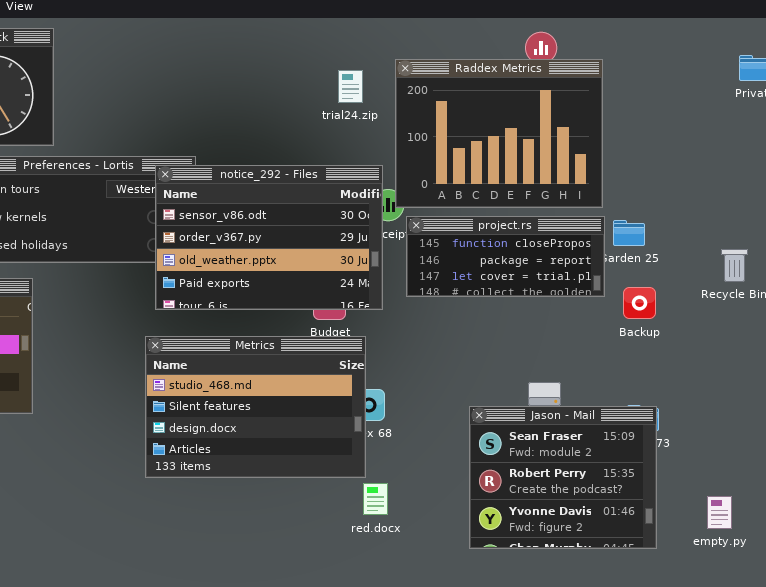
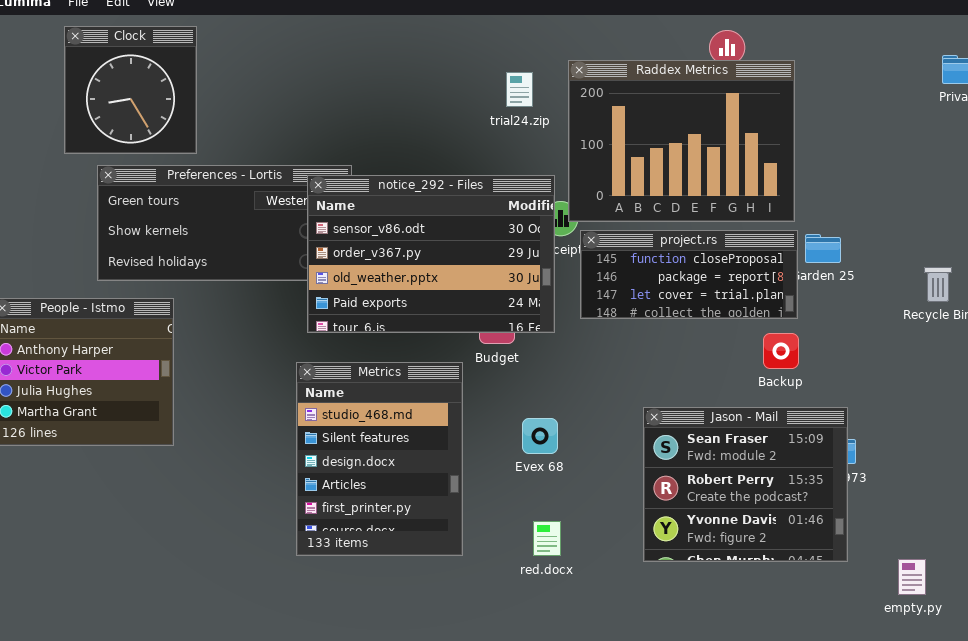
Backup: [623,287,656,319] -> [763,333,799,369], moved
Metrics: [145,336,366,478] -> [296,362,463,556], resized
Jason - Mail: [469,406,657,549] -> [643,407,848,562], moved
empty.py: [707,496,732,529] -> [898,559,926,595], moved

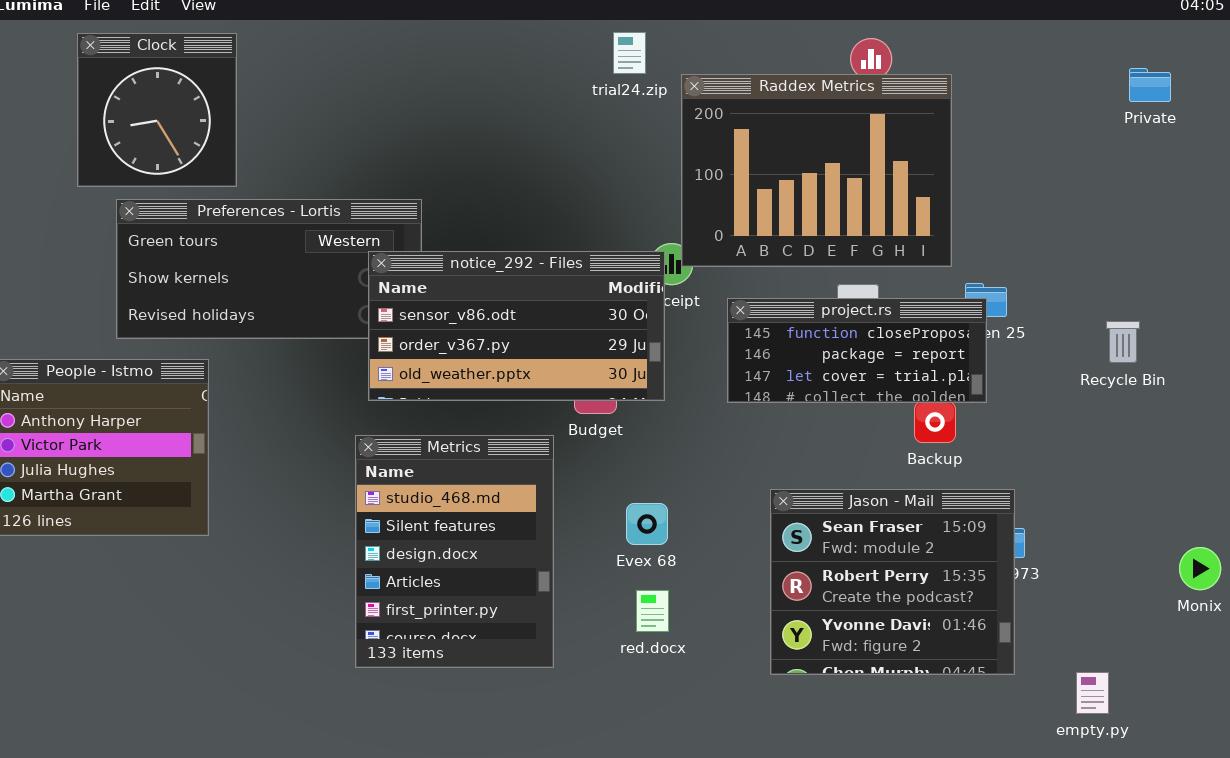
trial24.zip: [506,72,533,107] -> [613,32,646,74], moved
notice_292 - Files: [307,175,555,333] -> [368,251,665,401], resized
project.rs: [580,230,798,319] -> [727,298,987,403], moved
red.docx: [533,521,561,556] -> [636,590,669,632], moved

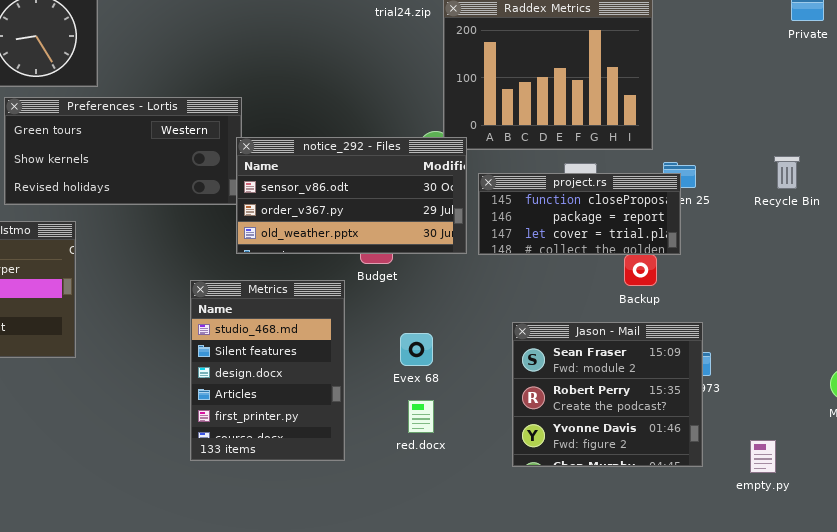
notice_292 - Files: [368,251,665,401] -> [236,137,467,254], moved
Recycle Bin: [1106,321,1140,363] -> [774,156,800,189], moved
empty.py: [1076,672,1109,714] -> [750,440,776,473], moved

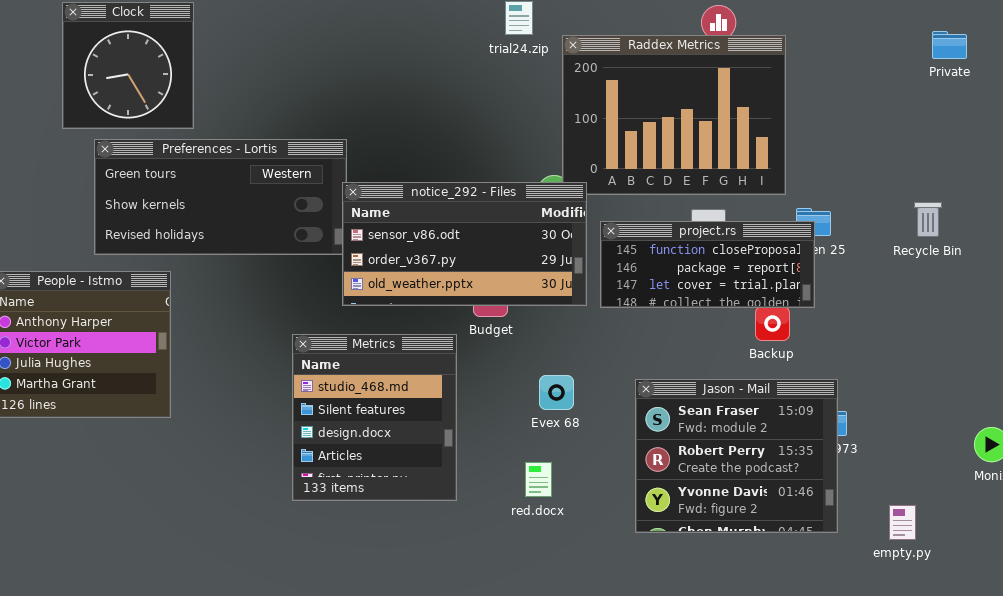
Metrics: [190,280,345,461] -> [292,334,457,501], resized
Evex 68: [400,333,433,366] -> [539,375,574,410], moved

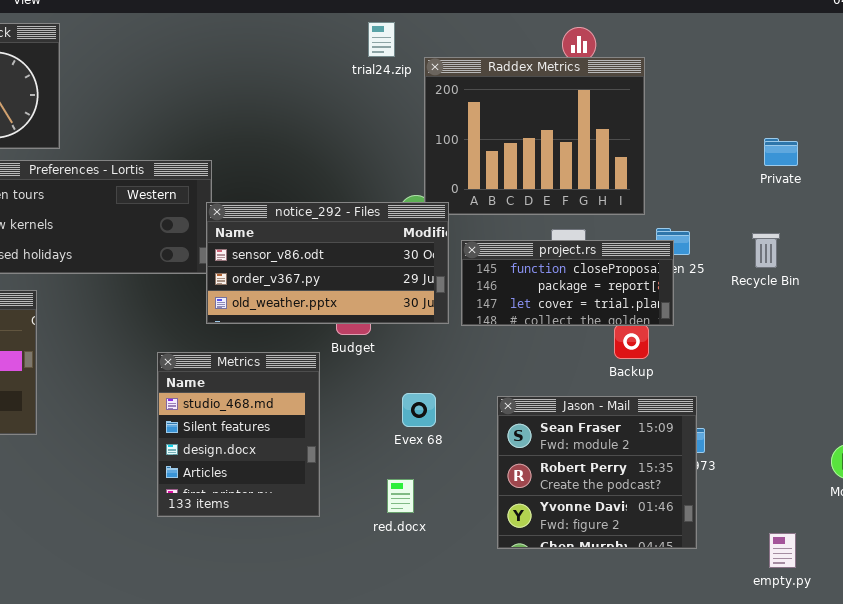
Private: [932,31,967,59] -> [764,138,798,166], moved
Recycle Bin: [914,202,942,237] -> [752,233,780,268], moved
empty.py: [889,505,916,540] -> [769,533,796,568], moved

